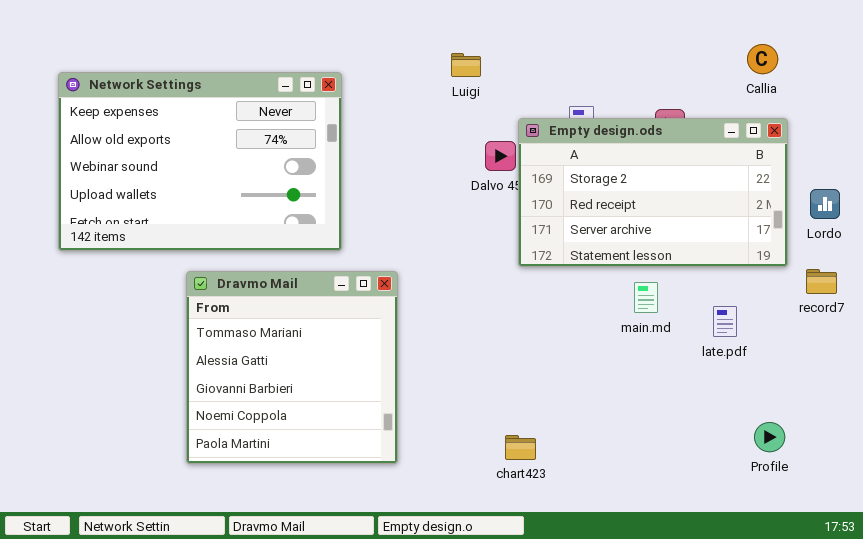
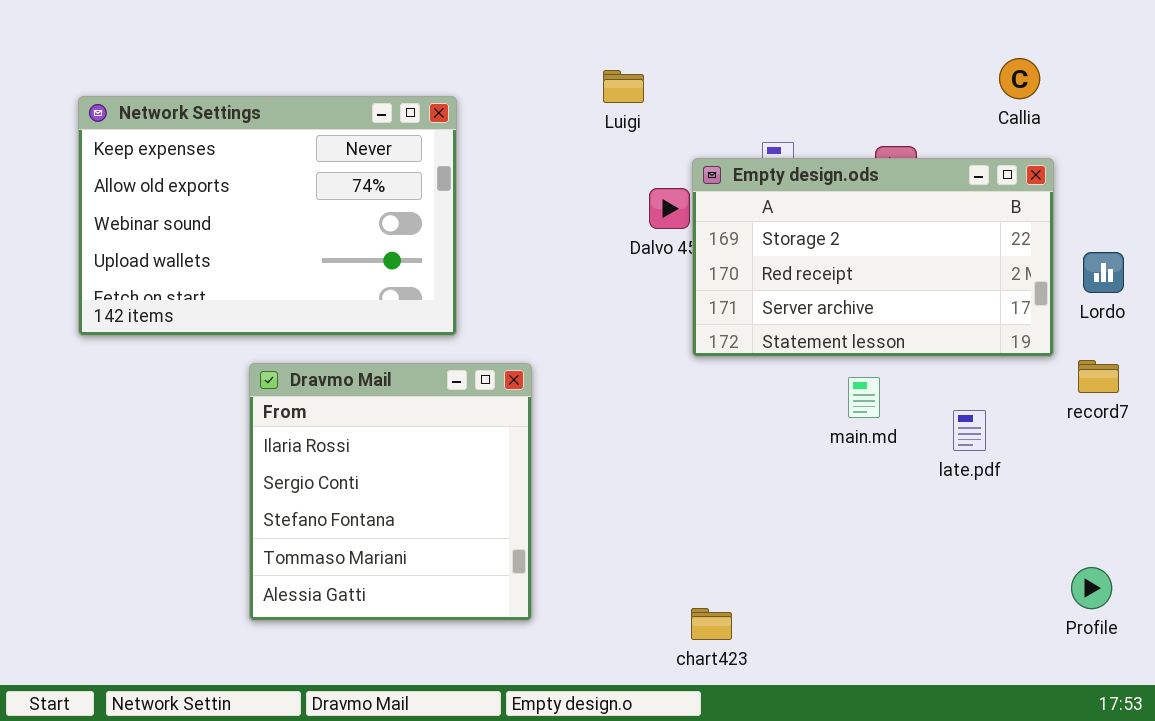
Dravmo Mail: [186,271,398,464] -> [249,363,532,621], scrolled up 3 rows
Profile: [754,422,785,452] -> [1071,567,1112,609], moved
chart423: [505,435,536,460] -> [691,608,732,640], moved

